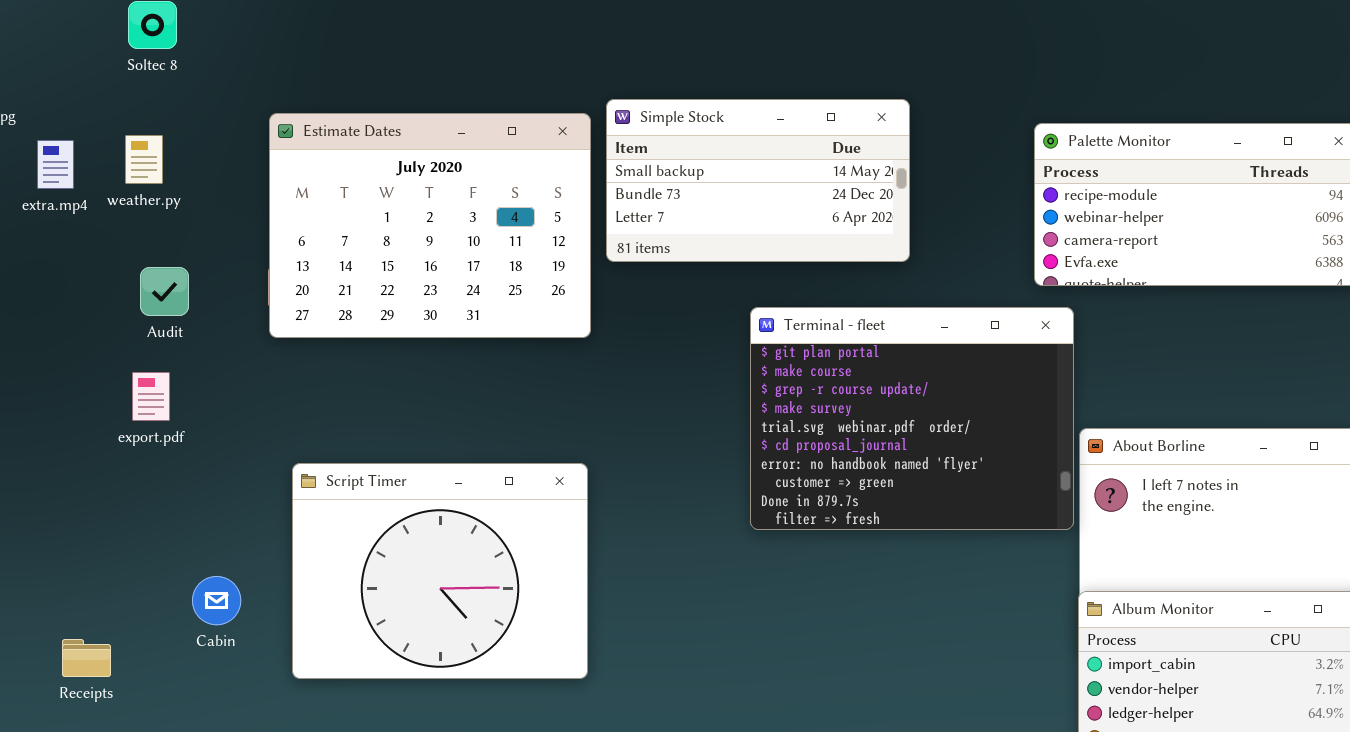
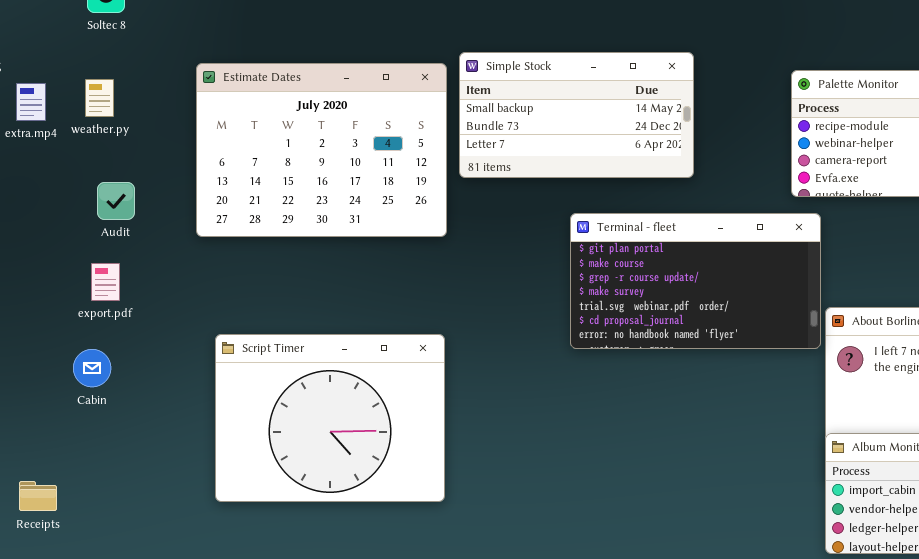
Terminal - fleet: [750,307,1074,530] -> [570,213,821,349], resized
Cabin: [192,576,241,625] -> [73,349,111,387], moved
Receipts: [62,639,111,677] -> [19,481,57,511], moved

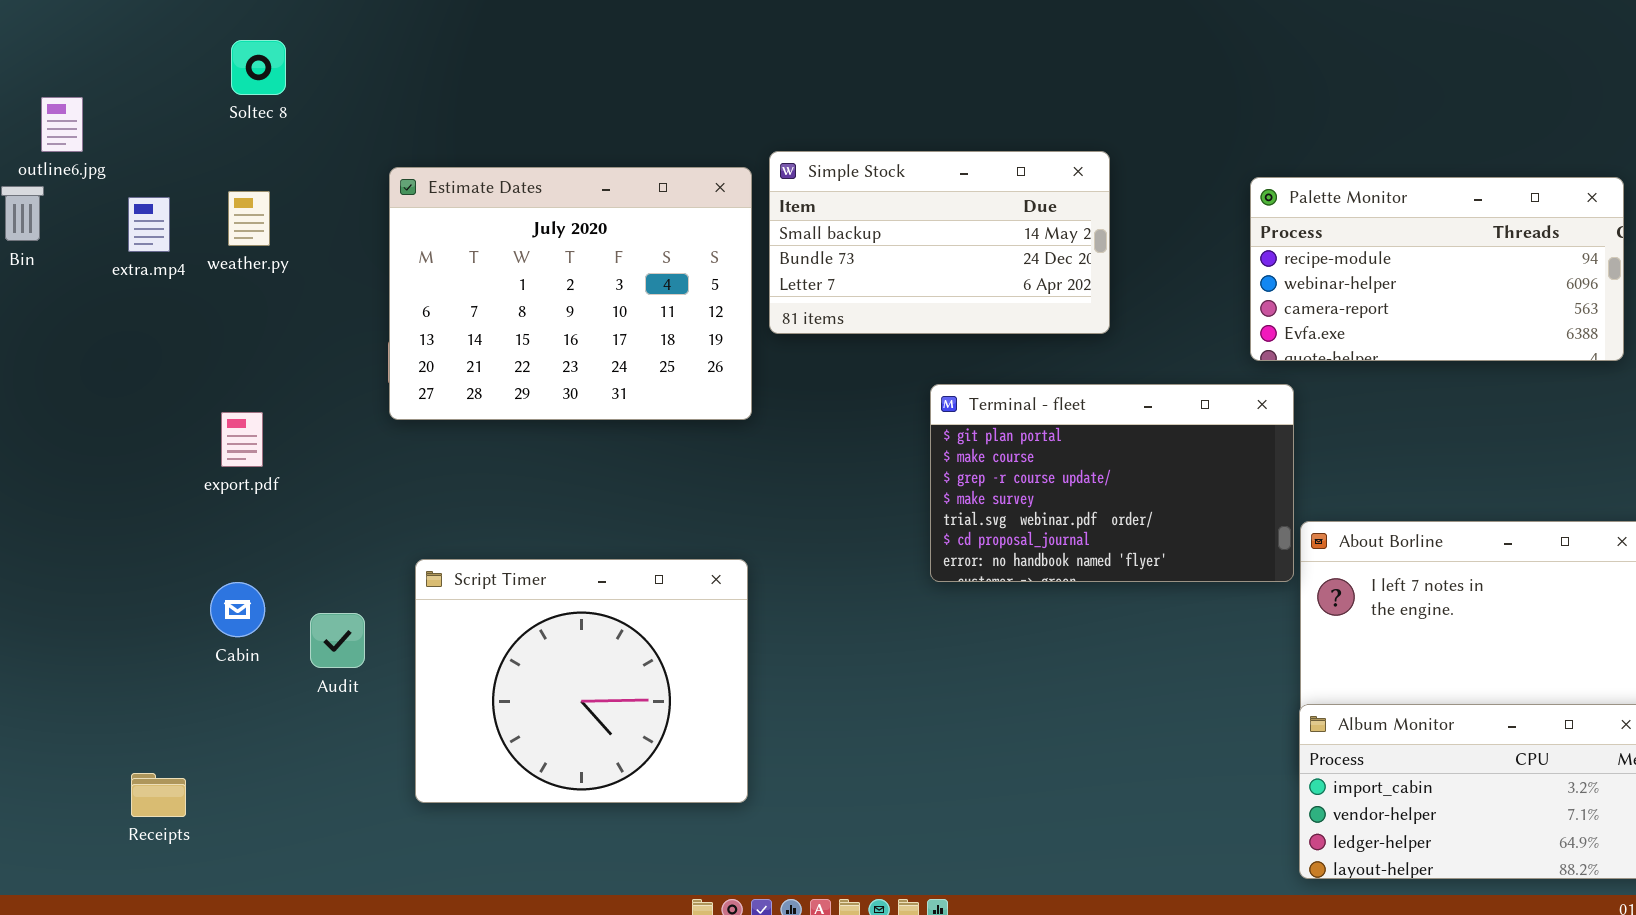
Audit: [97,182,135,220] -> [310,613,365,668], moved
export.pdf: [91,263,120,301] -> [221,412,263,467], moved

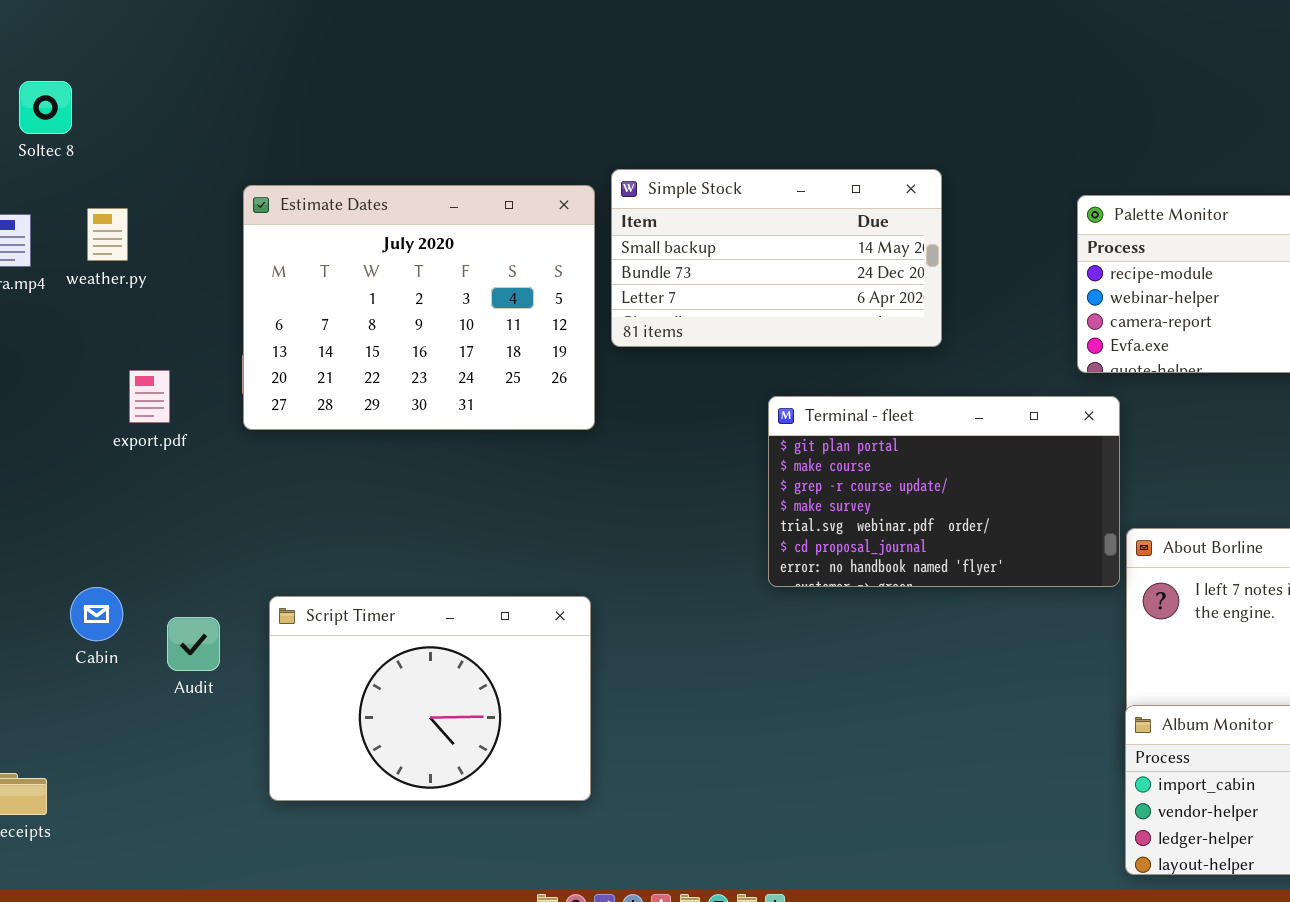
Soltec 8: [231,40,286,95] -> [19,81,72,134], moved
export.pdf: [221,412,263,467] -> [129,370,170,423], moved
Script Timer: [415,559,748,803] -> [269,596,591,801], resized

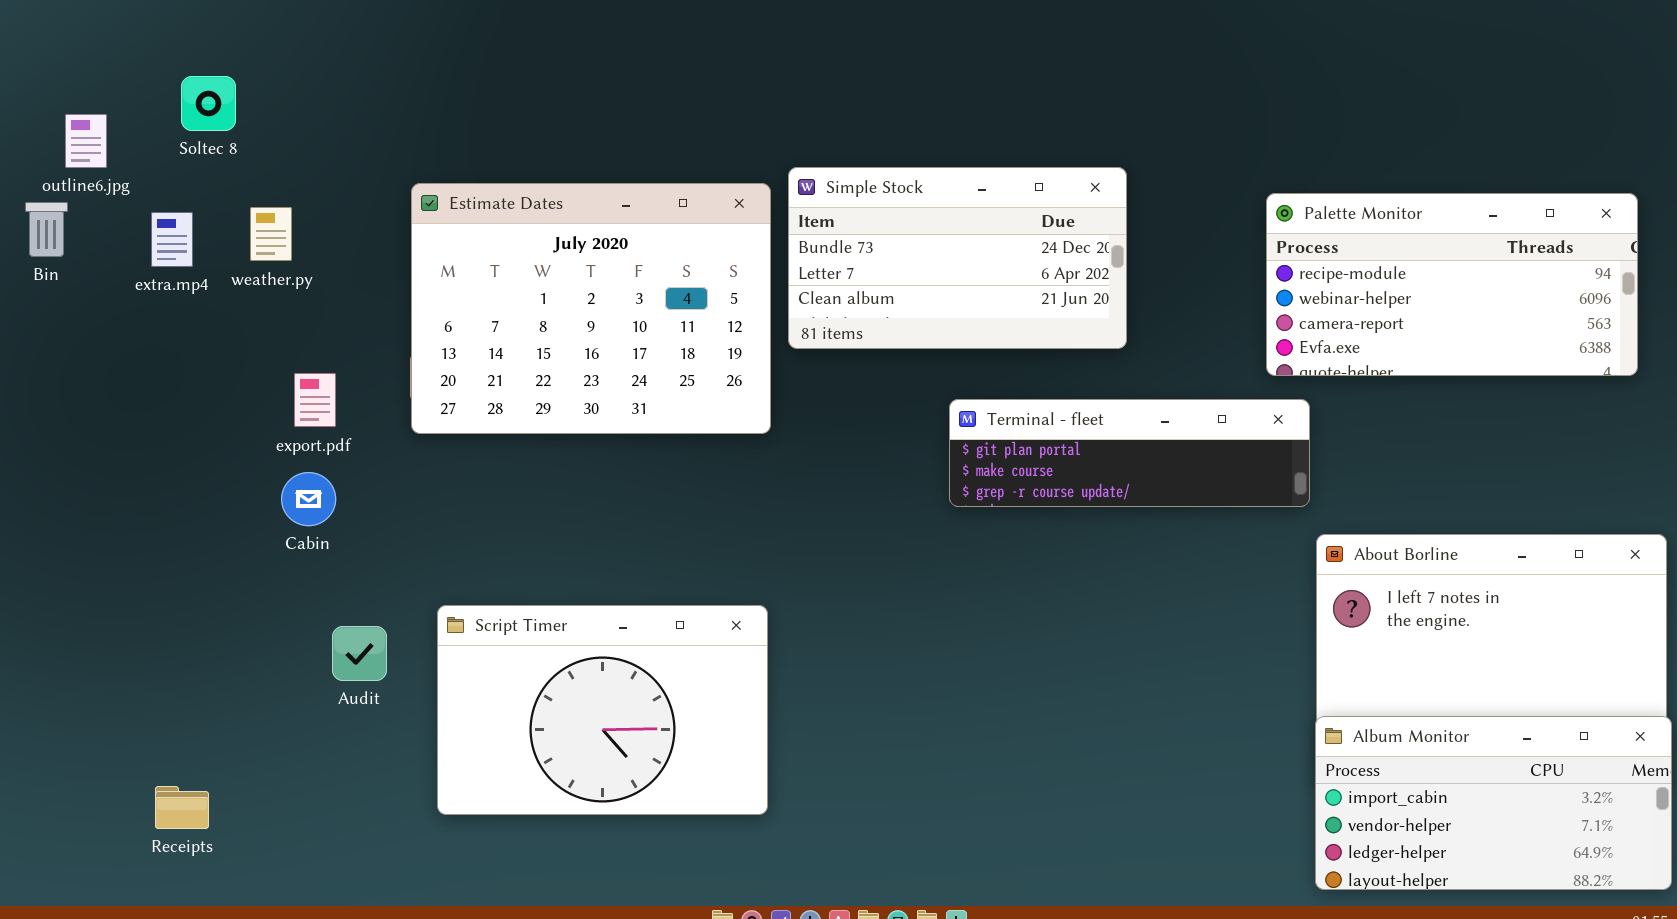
Simple Stock: [611,169,942,347] -> [788,167,1127,349], scrolled down 1 row
Terminal - fleet: [768,396,1120,587] -> [949,399,1310,507], resized
Cabin: [70,587,123,641] -> [281,472,336,526], moved

